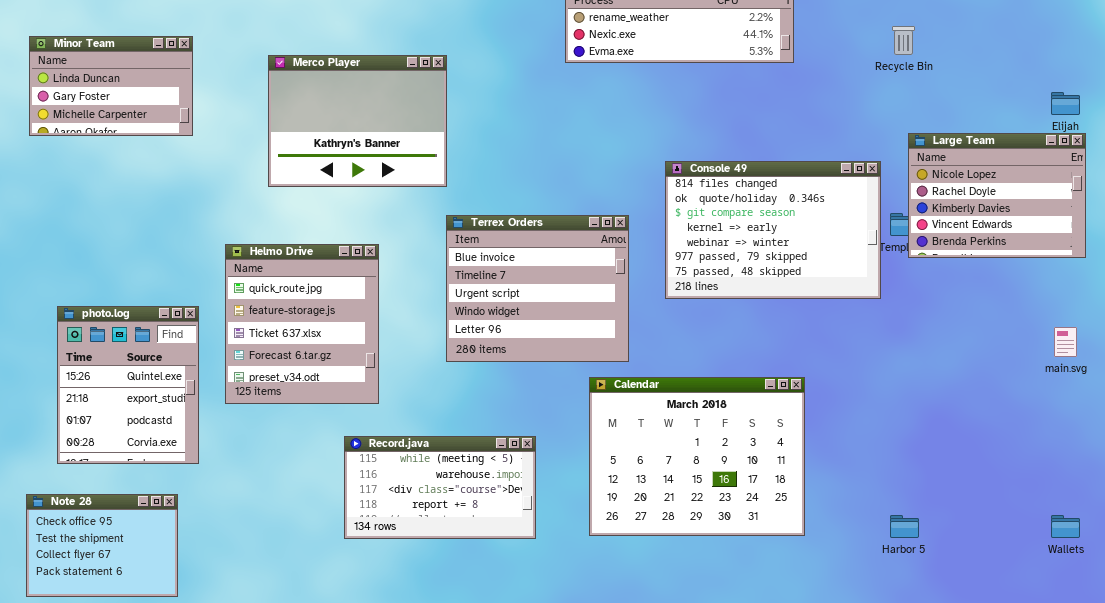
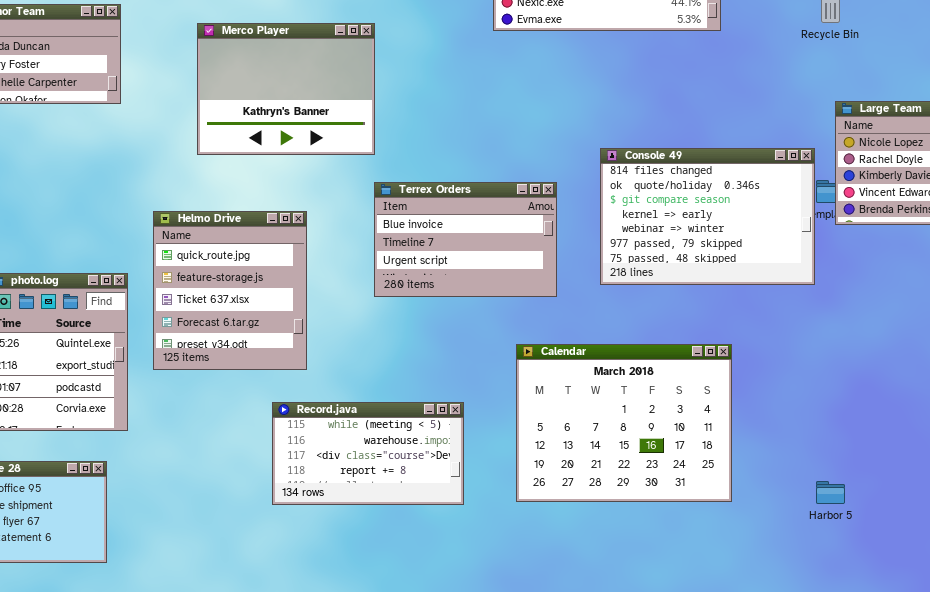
Console 49: [665,161,881,299] -> [600,148,815,285], moved
Terrex Orders: [446,215,629,362] -> [374,182,557,297], resized

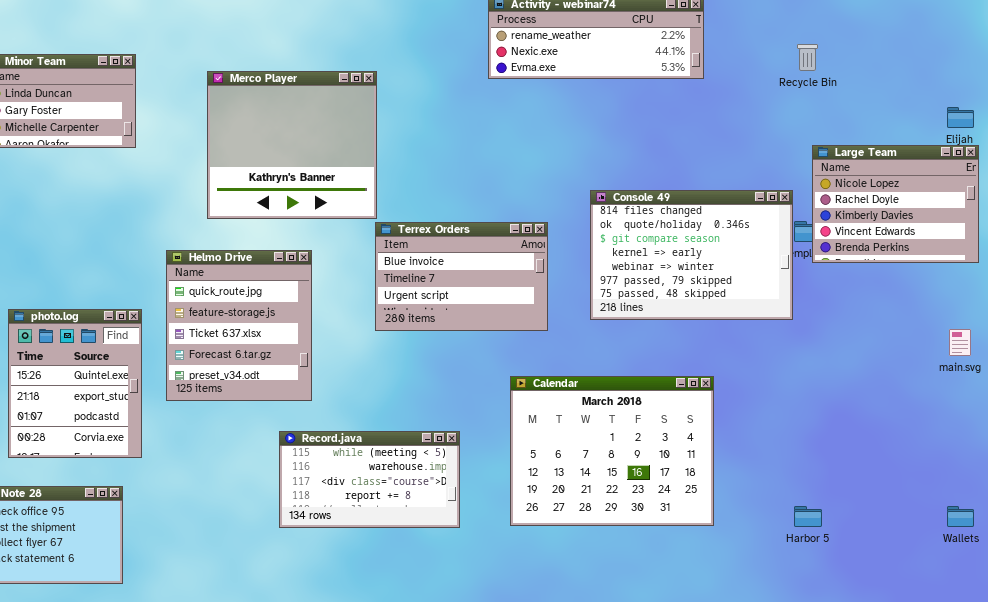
Merco Player: [197,23,375,155] -> [207,71,377,219], resized

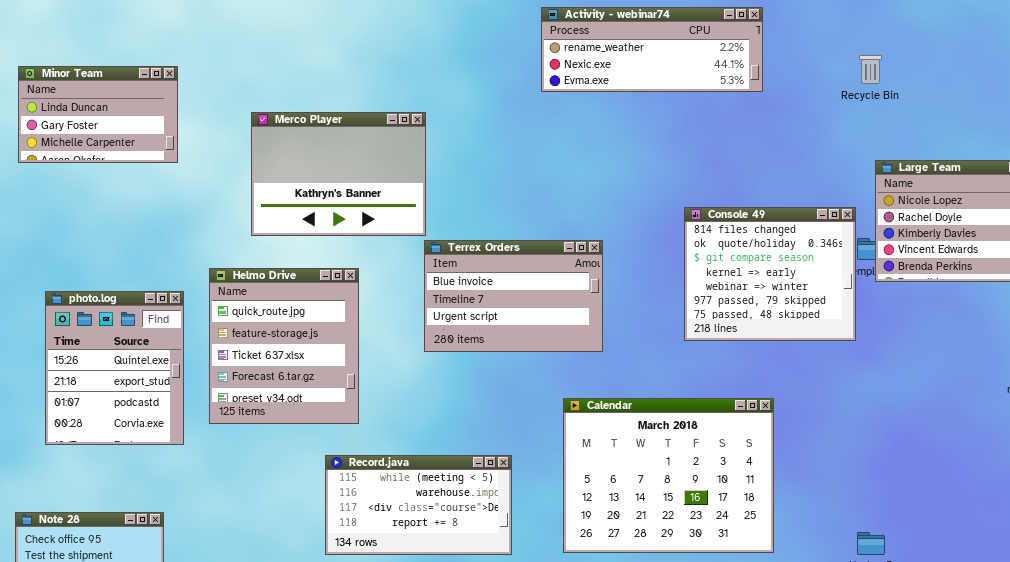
Merco Player: [207,71,377,219] -> [251,112,426,236], resized
Console 49: [590,190,793,320] -> [684,207,856,341], resized
photo.log: [8,309,142,458] -> [45,291,184,445], moved

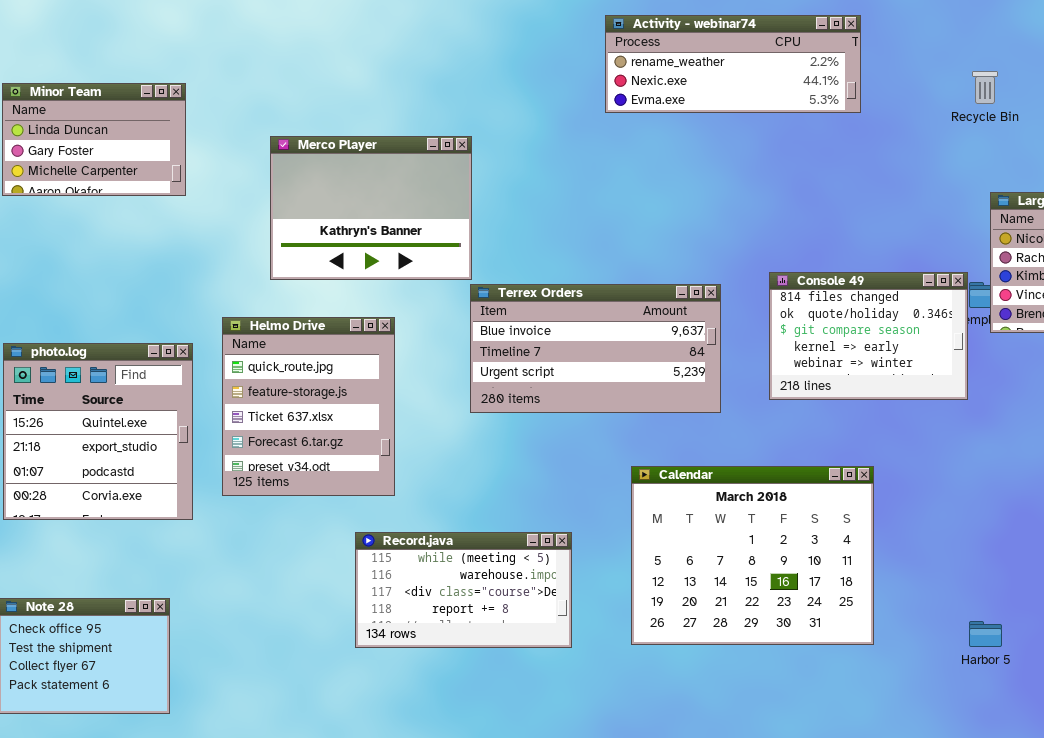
Console 49: [684,207,856,341] -> [769,272,968,400], resized
Terrex Orders: [424,240,603,352] -> [470,284,721,413], resized
photo.log: [45,291,184,445] -> [3,343,193,520], resized

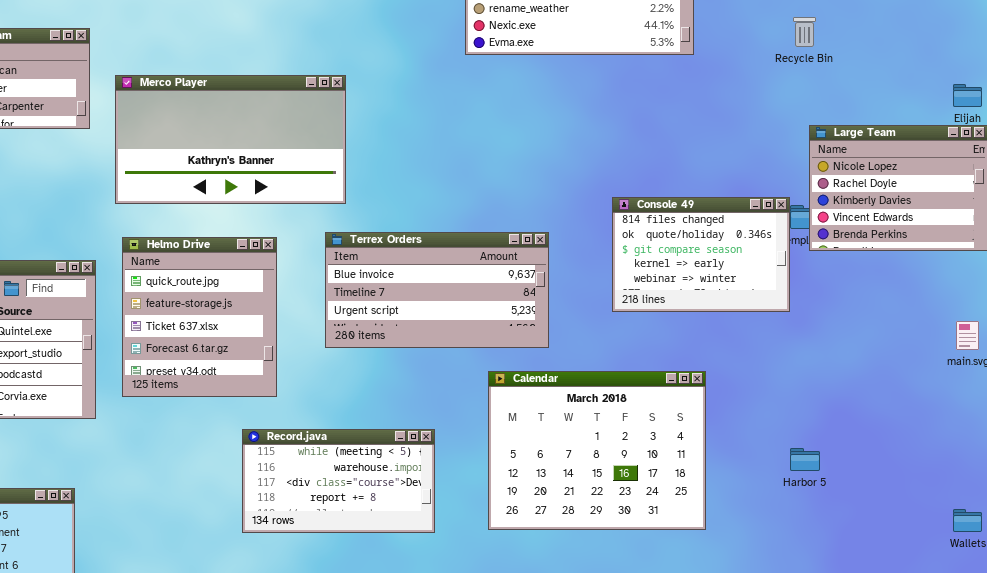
Merco Player: [270,136,472,280] -> [115,75,346,204], resized
Terrex Orders: [470,284,721,413] -> [325,232,549,348], moved
Harbor 5: [969,621,1002,647] -> [790,448,820,471], moved

